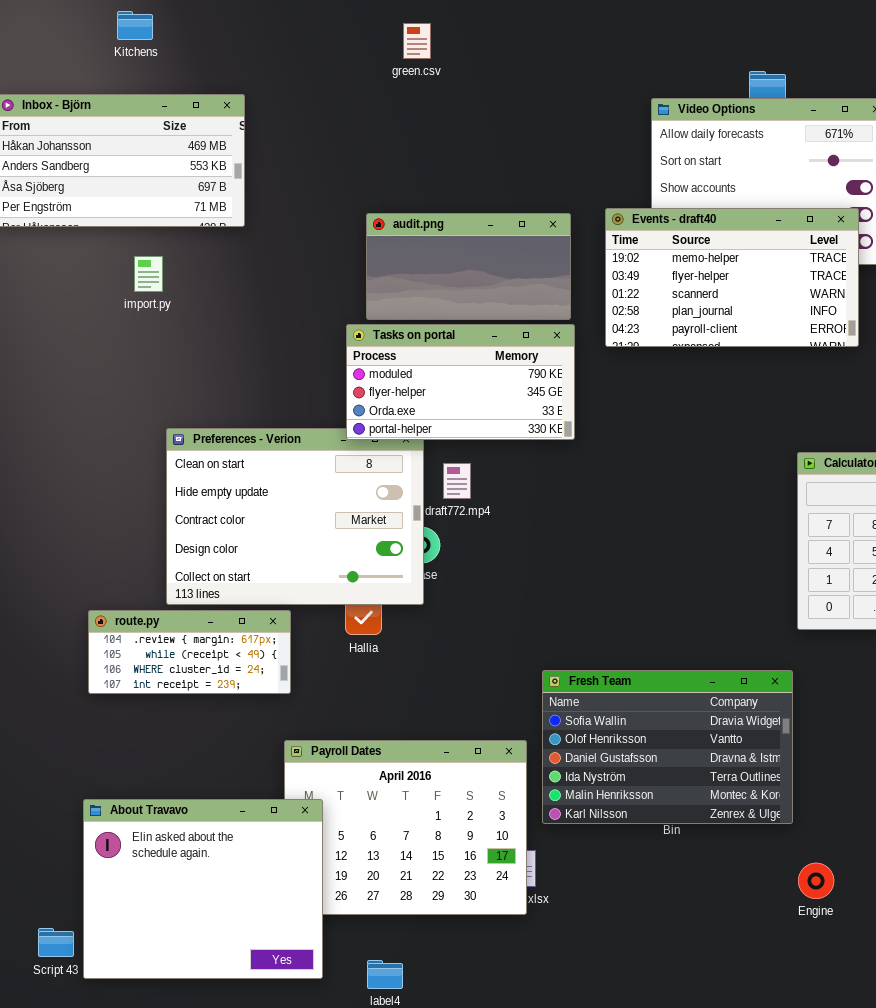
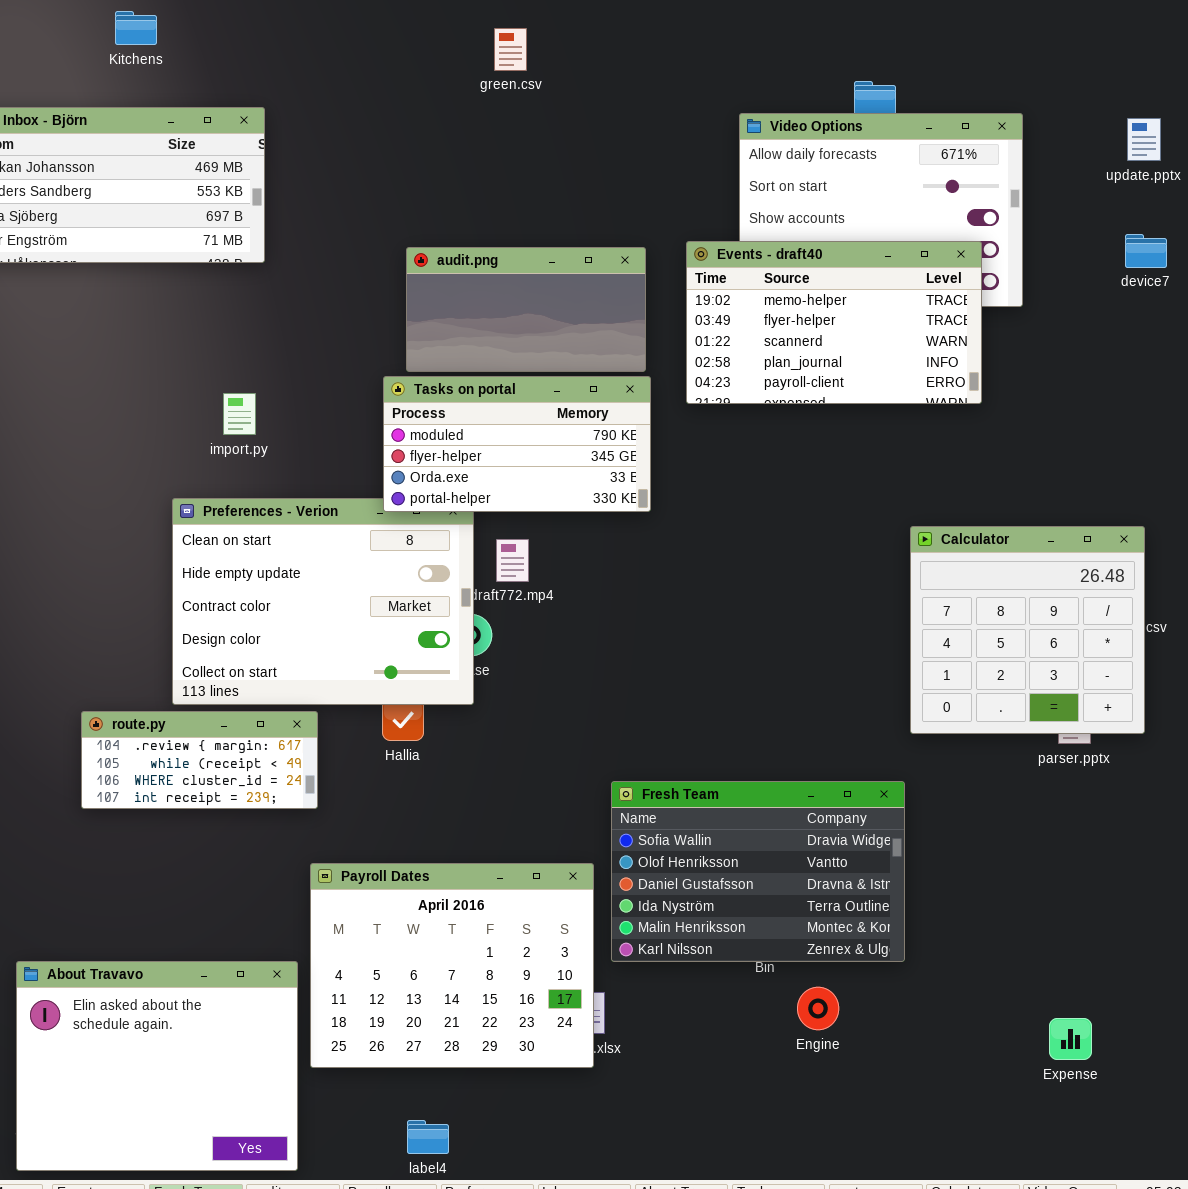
green.csv: [403,23,431,59] -> [494,28,527,71], moved
import.py: [134,256,163,292] -> [223,393,256,435], moved
About Travavo: [83,799,323,979] -> [16,961,298,1171], moved
Engine: [798,863,834,899] -> [797,987,839,1030], moved

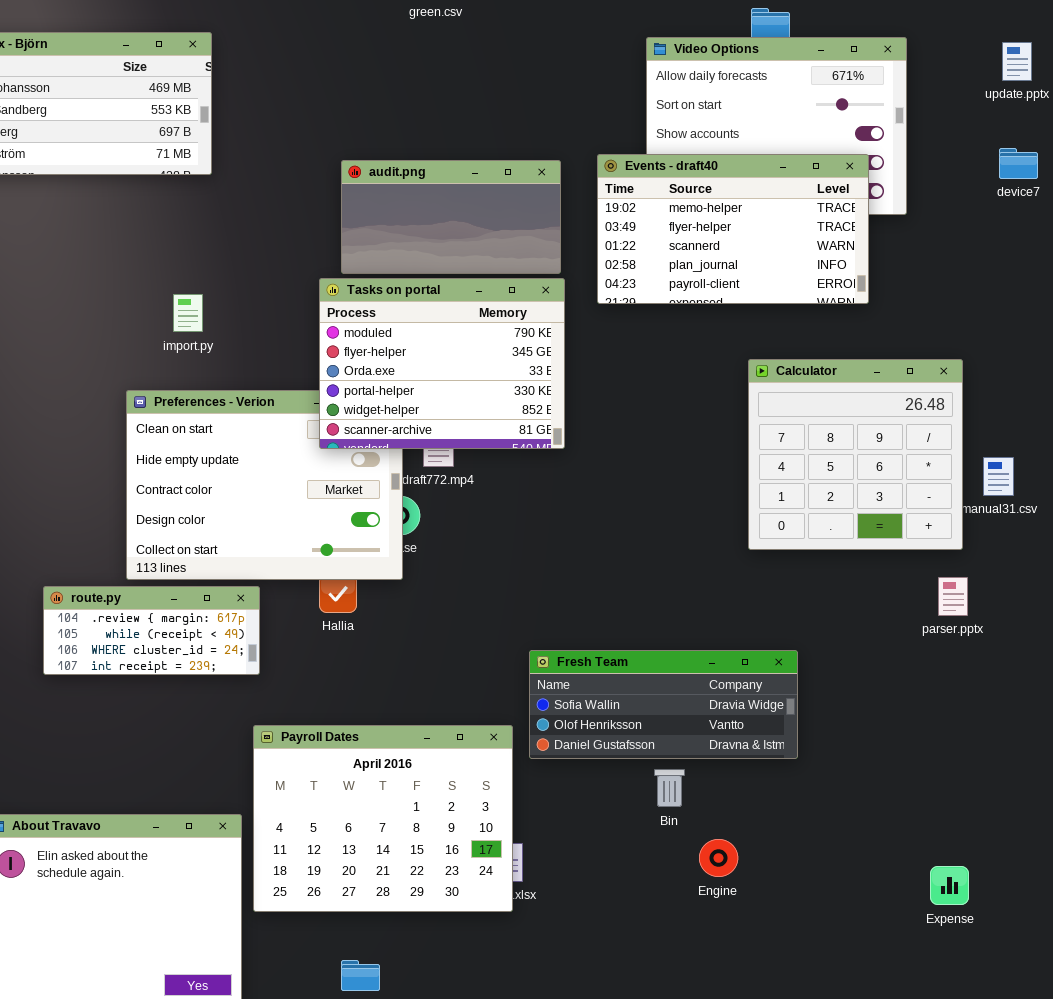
Tasks on portal: [383,376,651,512] -> [319,278,565,449], resized
Calculator: [910,526,1145,734] -> [748,359,963,550], moved
Fresh Team: [611,781,905,962] -> [529,650,798,759], resized

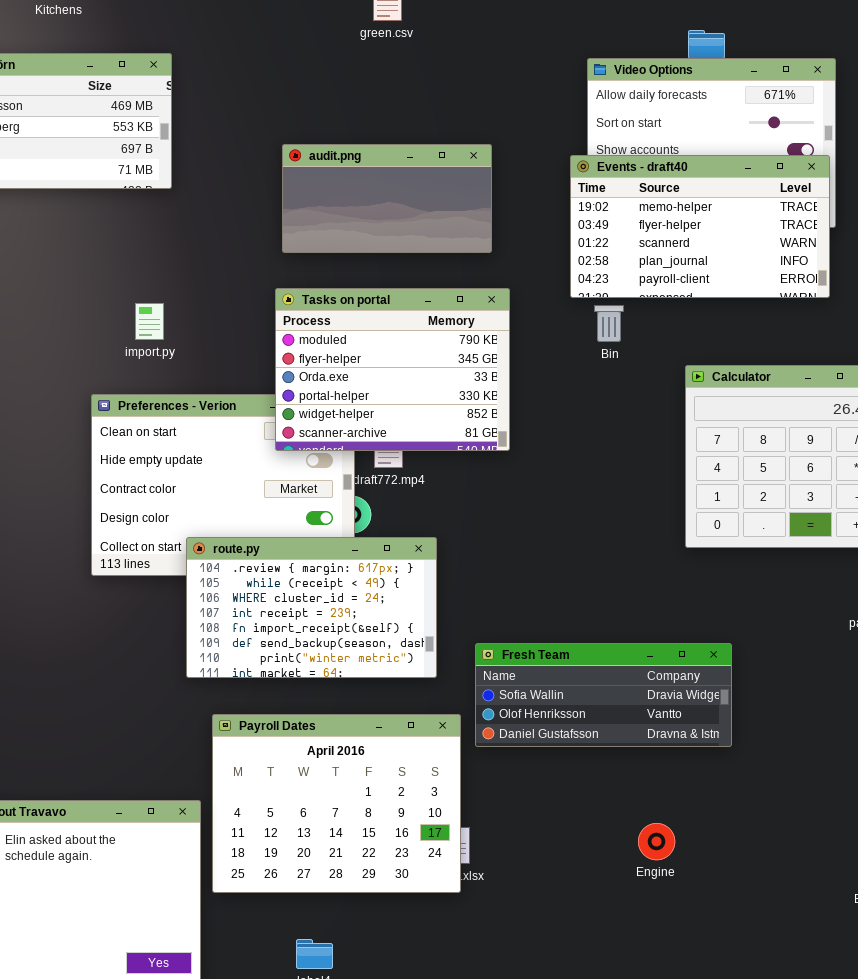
Events - draft40: [597,154,869,304] -> [570,155,830,298], moved
audit.png: [341,160,561,274] -> [282,144,492,253], moved
route.py: [43,586,260,675] -> [186,537,437,678], moved, resized
Bin: [654,769,685,807] -> [594,305,624,342], moved

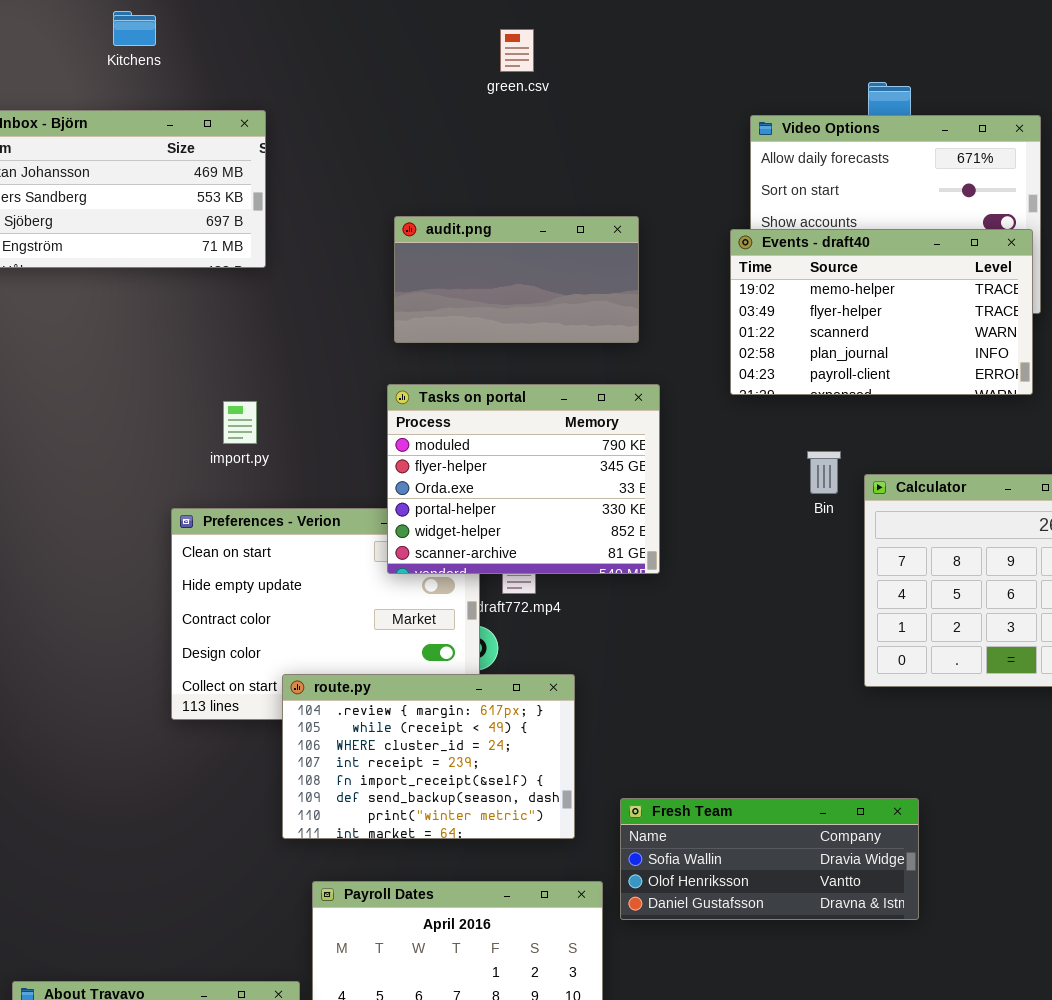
Bin: [594,305,624,342] -> [807,451,841,494], moved

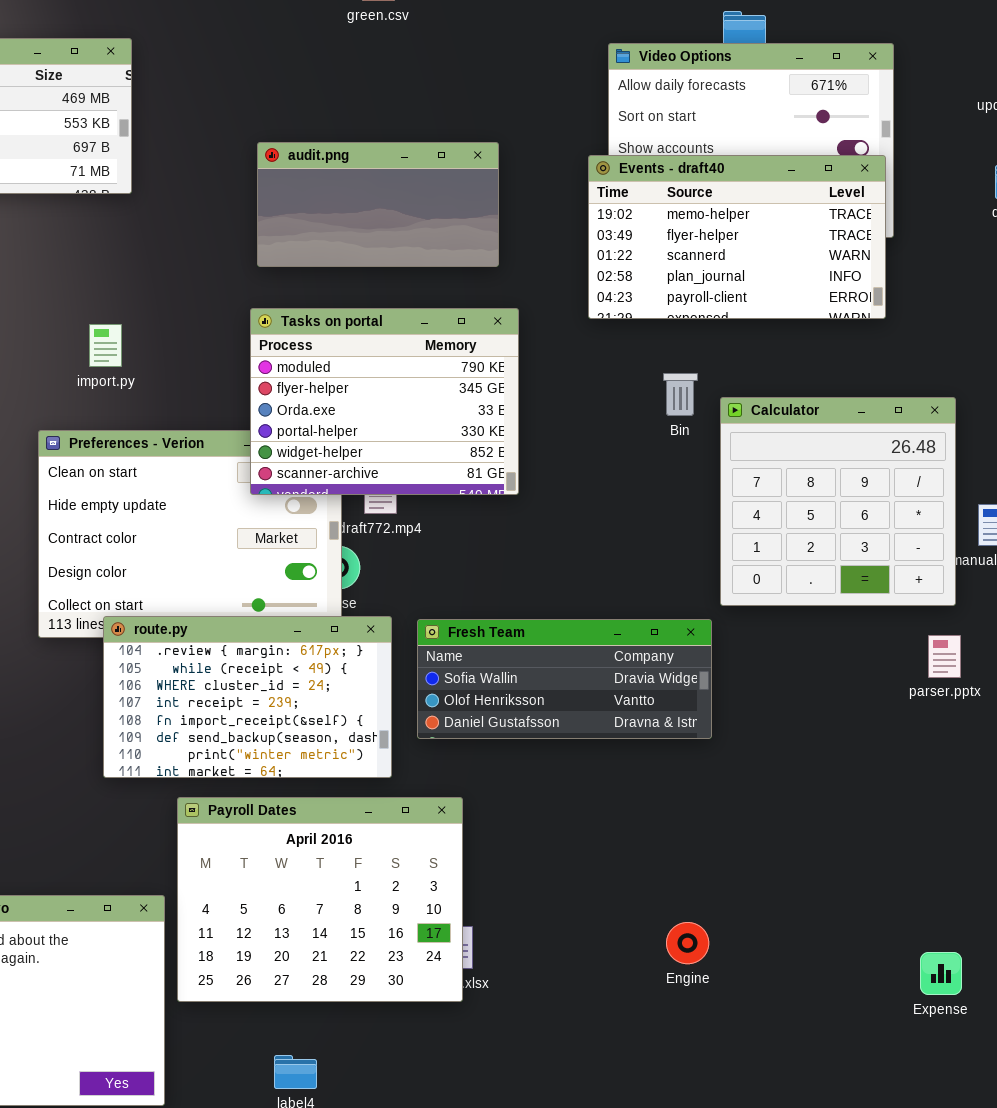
route.py: [282,674,575,839] -> [103,616,392,778], moved
Fresh Team: [620,798,919,920] -> [417,619,712,739], moved

